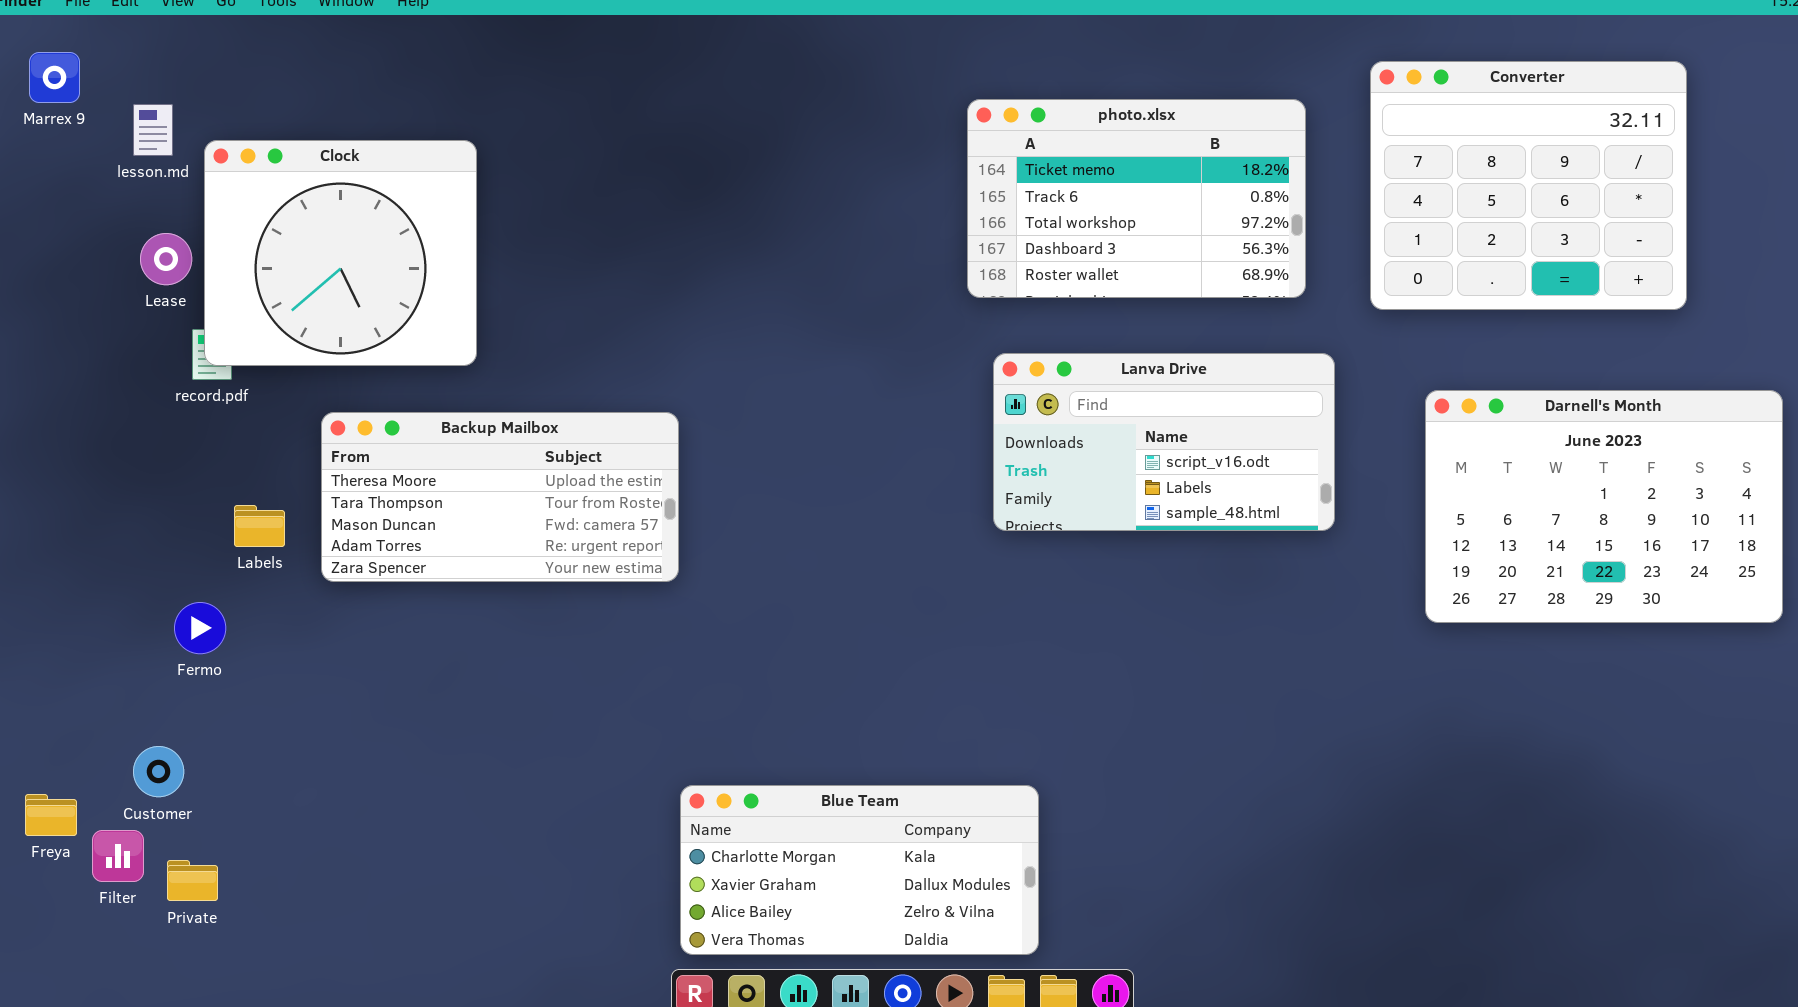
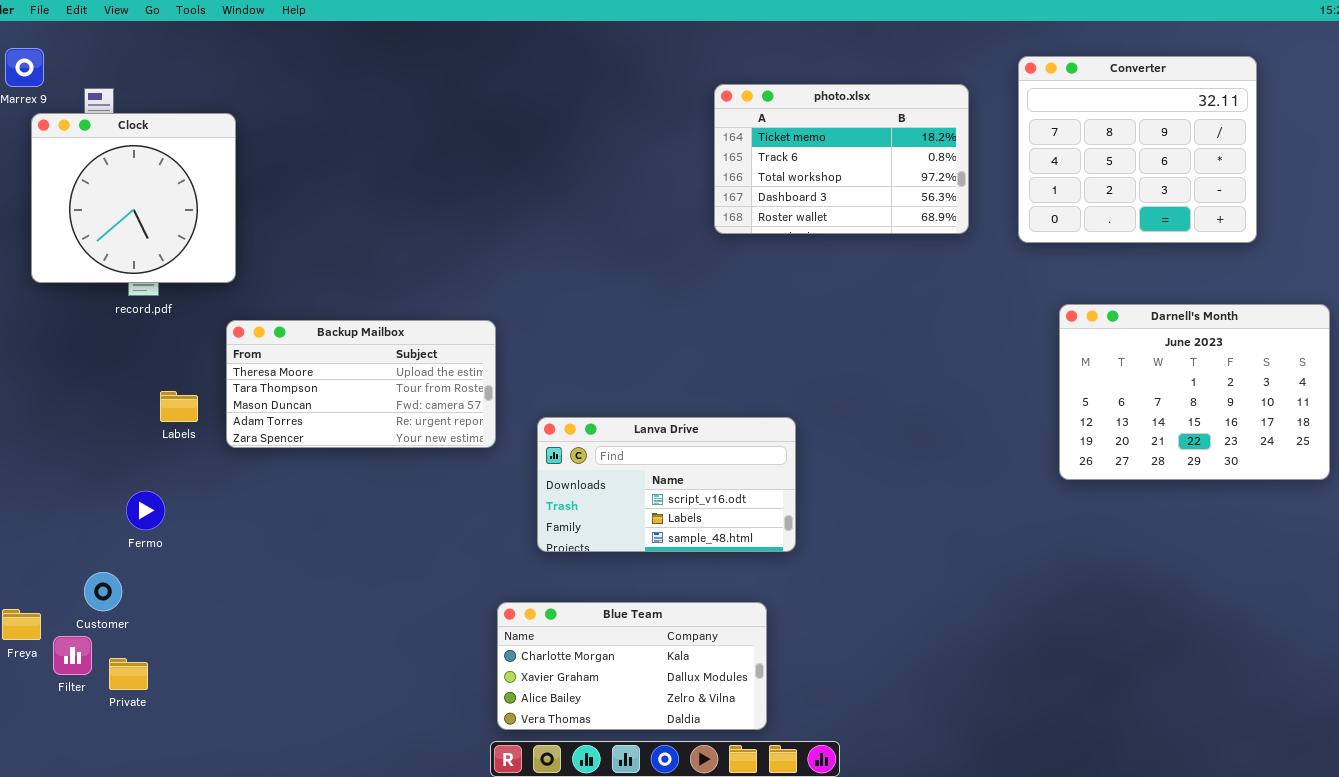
Clock: [204,140,477,366] -> [31,113,236,283], moved
Lanva Drive: [993,353,1335,531] -> [537,417,796,552], moved
Fermo: [174,602,226,654] -> [126,491,165,530], moved

